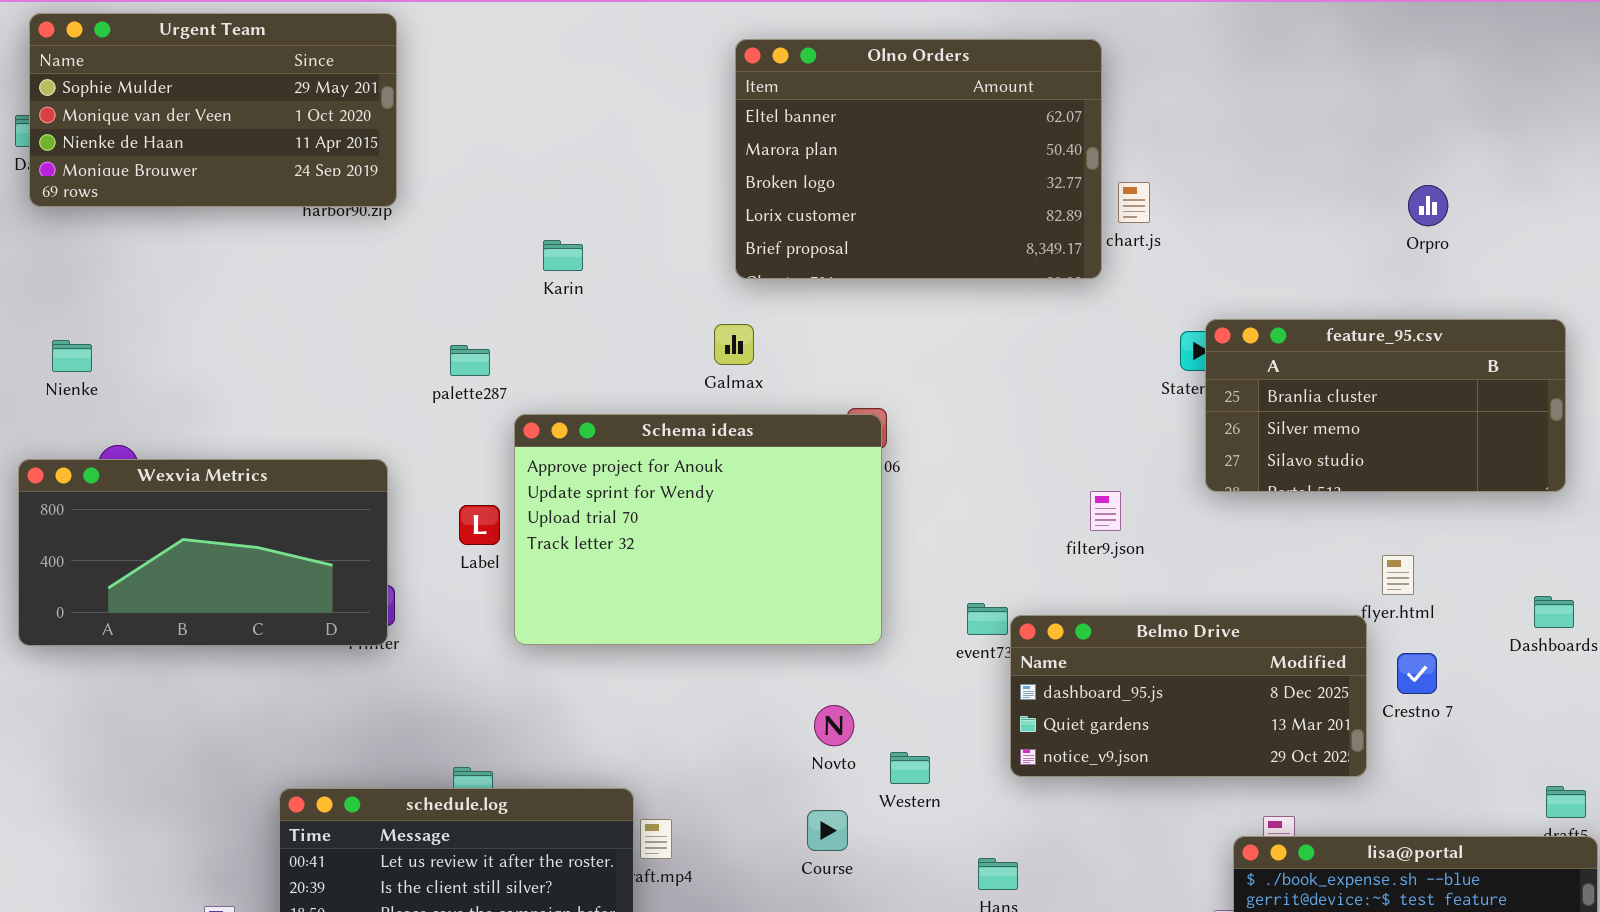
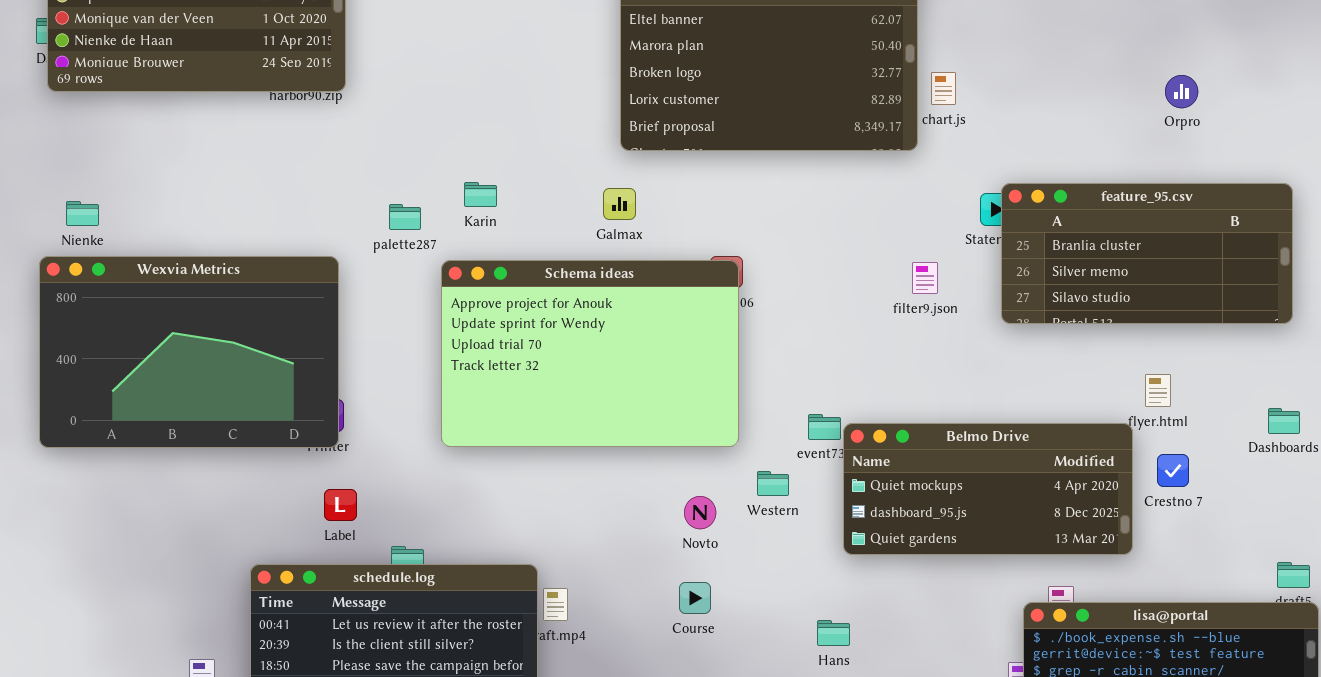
Karin: [543,240,583,271] -> [464,182,497,207], moved
Wexvia Metrics: [18,459,388,646] -> [39,256,339,448], resized
filter9.json: [1090,491,1121,531] -> [912,262,938,294], moved
Label: [459,505,500,545] -> [324,489,357,521], moved
Belmo Drive: [1010,615,1367,777] -> [843,423,1133,555], scrolled up 1 row
Western: [890,752,930,784] -> [757,471,789,496], moved

